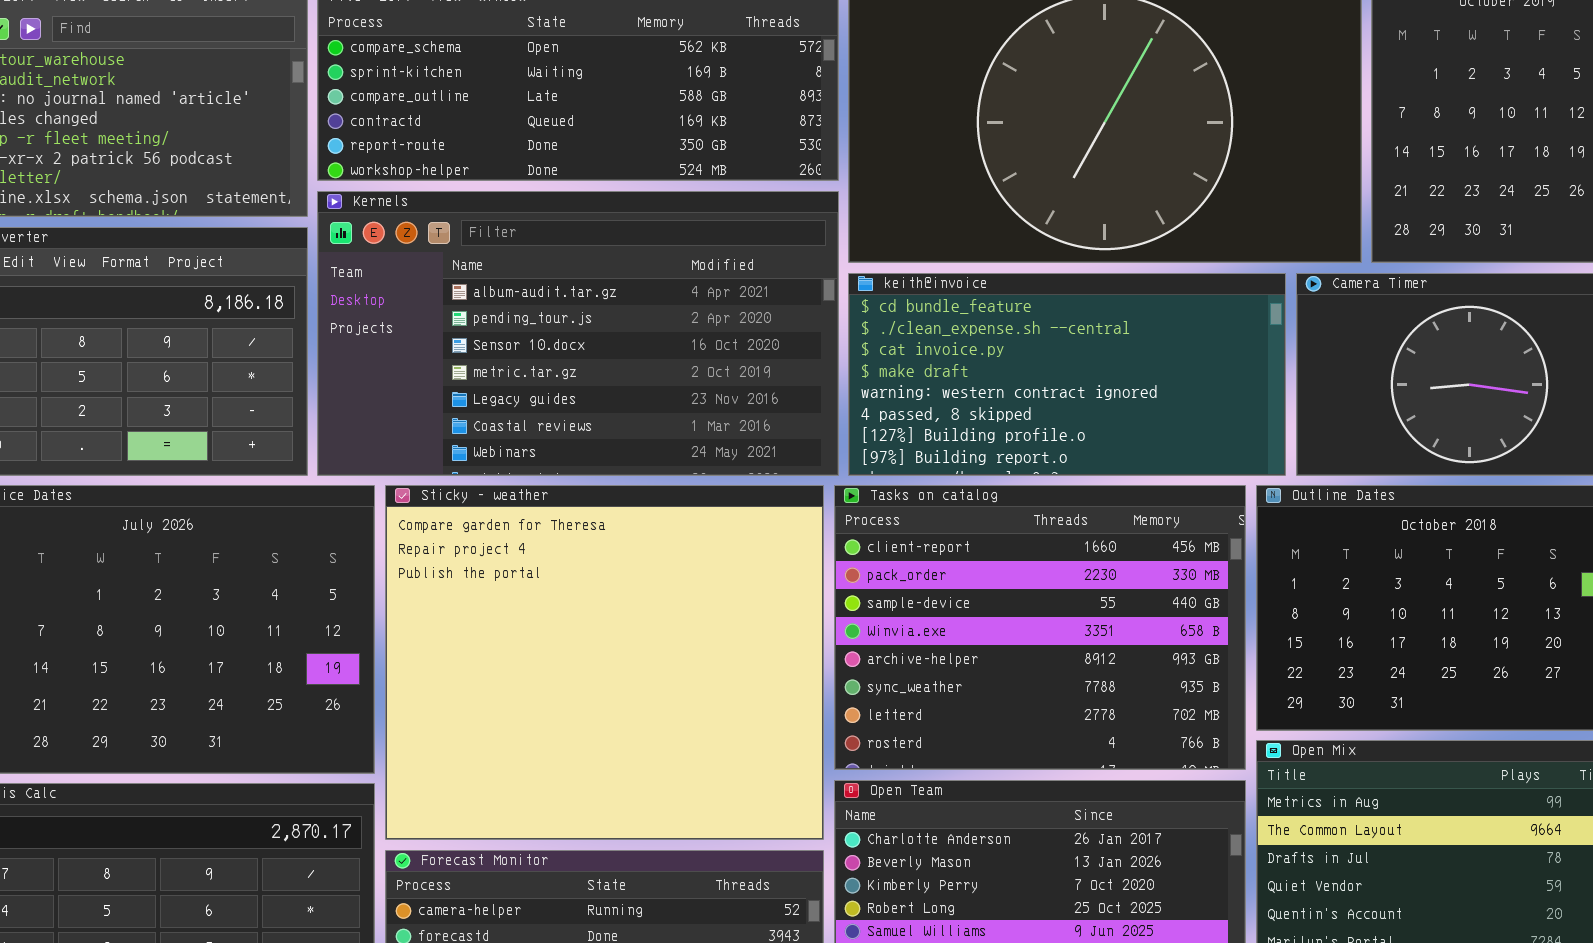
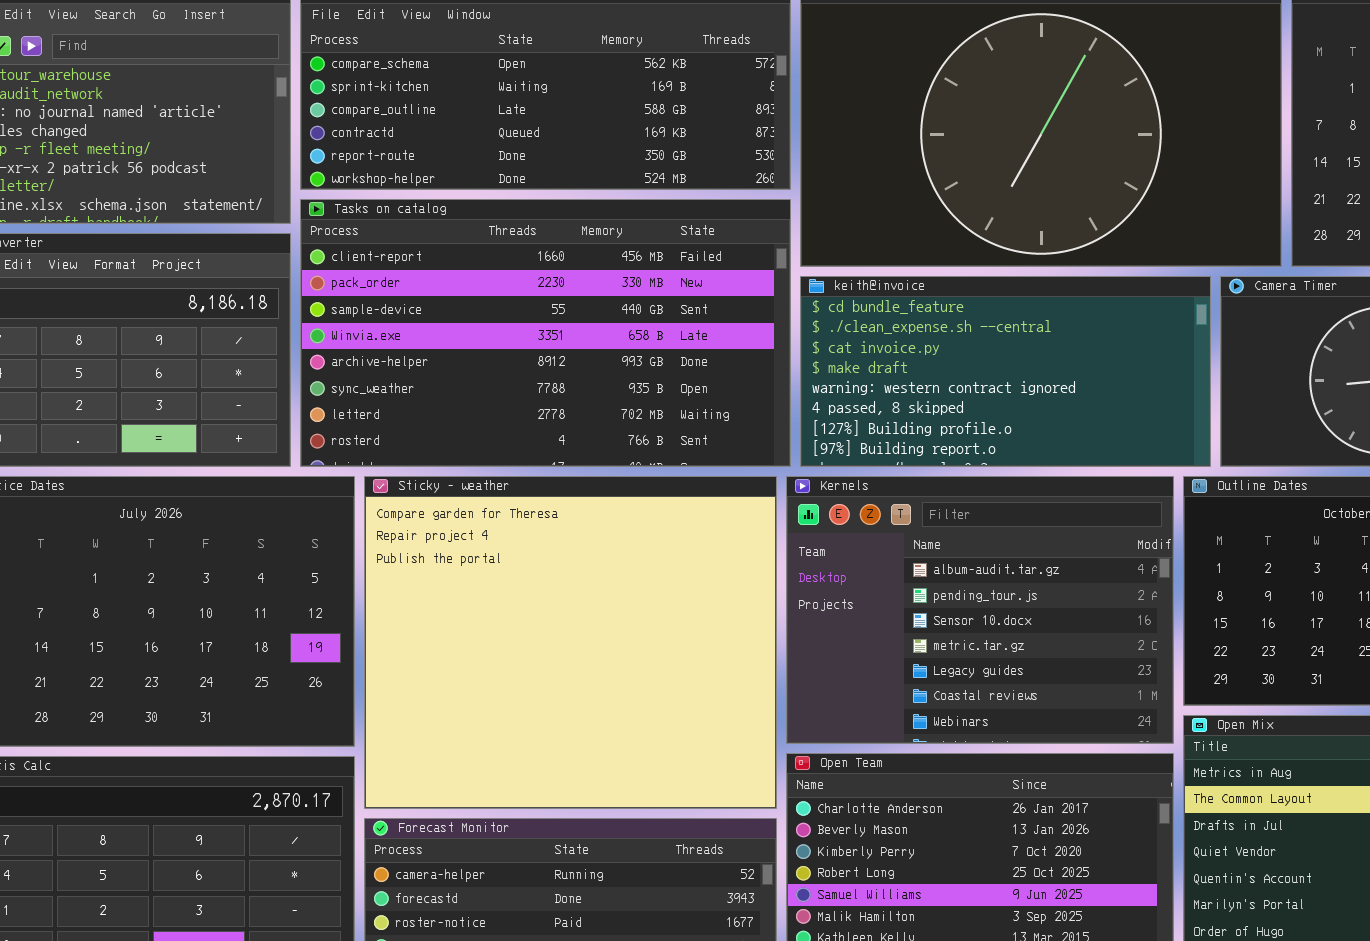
Kernels: [317,191,839,476] -> [786,476,1174,744], moved, resized
Tasks on catalog: [834,485,1246,770] -> [300,199,791,467], moved, resized

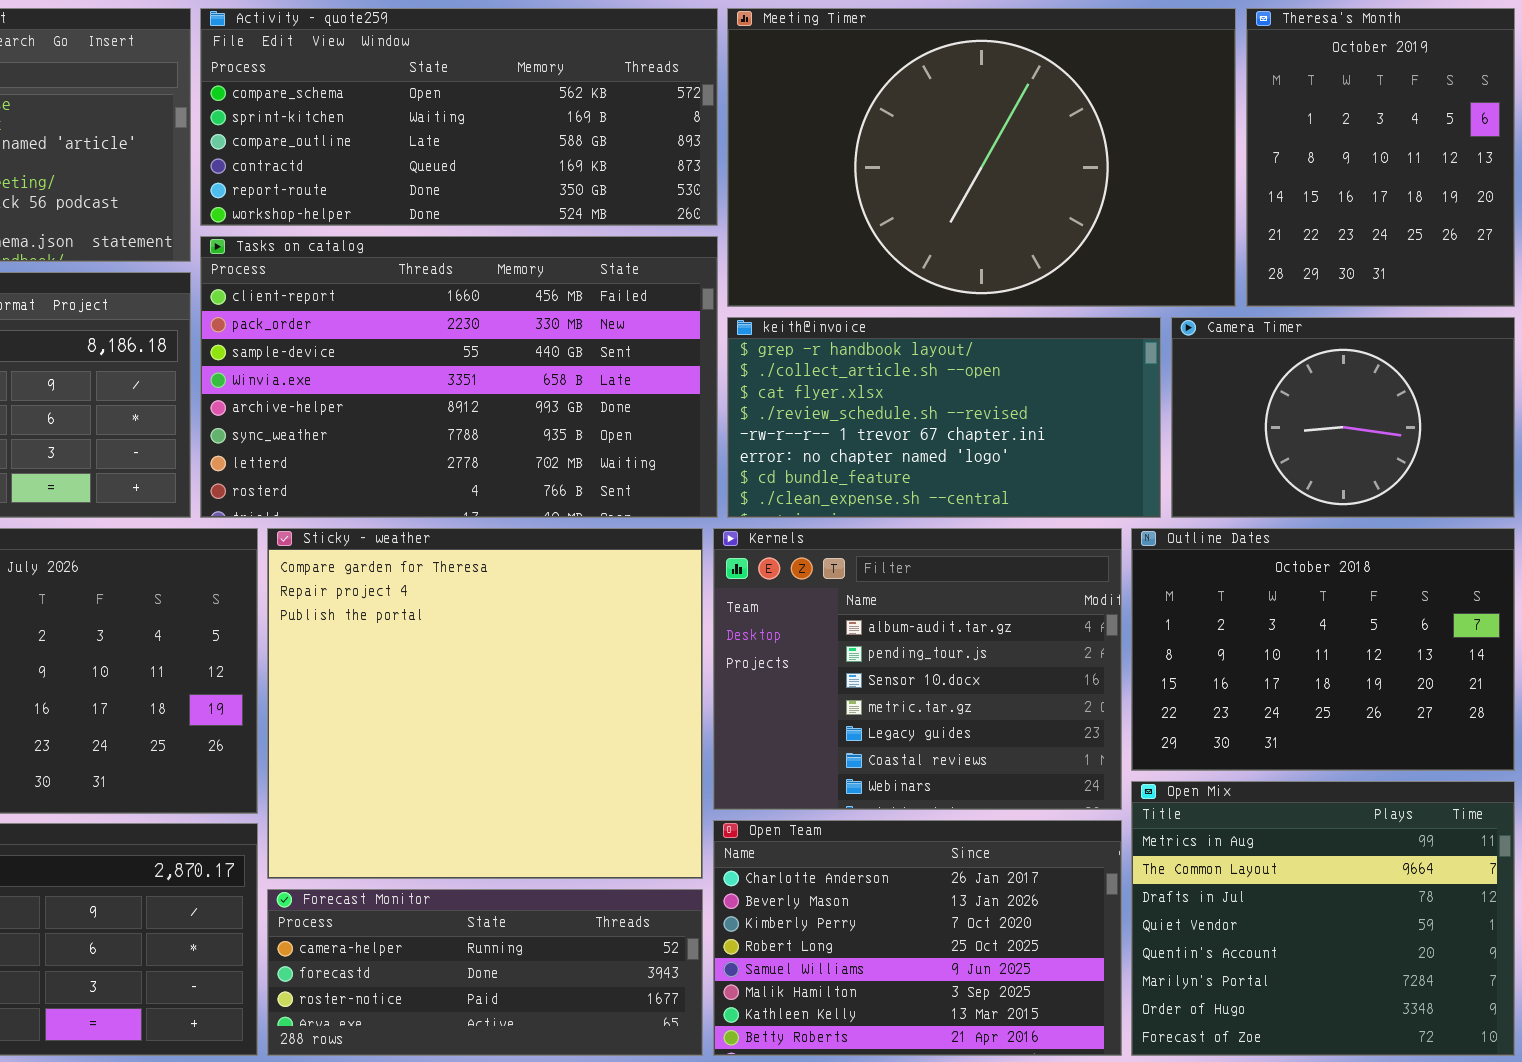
keith@invoice: [800,276,1211,467] -> [727,317,1161,518], scrolled up 6 rows

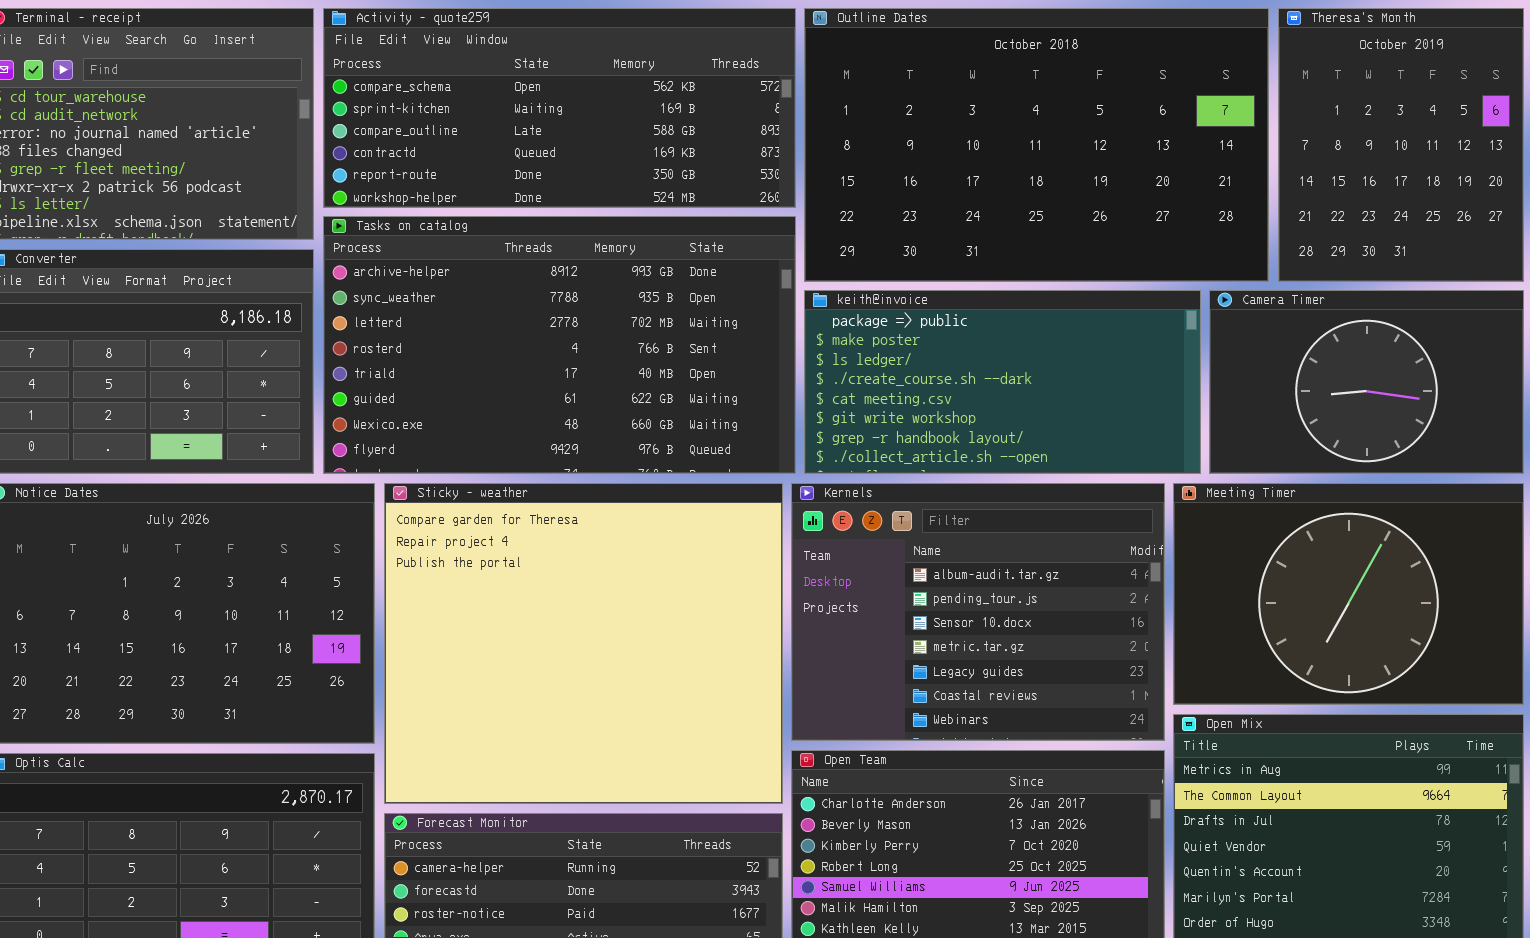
Meeting Timer: [727,8,1236,307] -> [1173,483,1524,705], moved, resized
Tasks on catalog: [200,236,718,518] -> [323,216,796,474], scrolled down 4 rows
keith@invoice: [727,317,1161,518] -> [804,290,1201,474], scrolled up 6 rows
Outline Dates: [1131,528,1515,771] -> [804,8,1269,282], moved, resized

